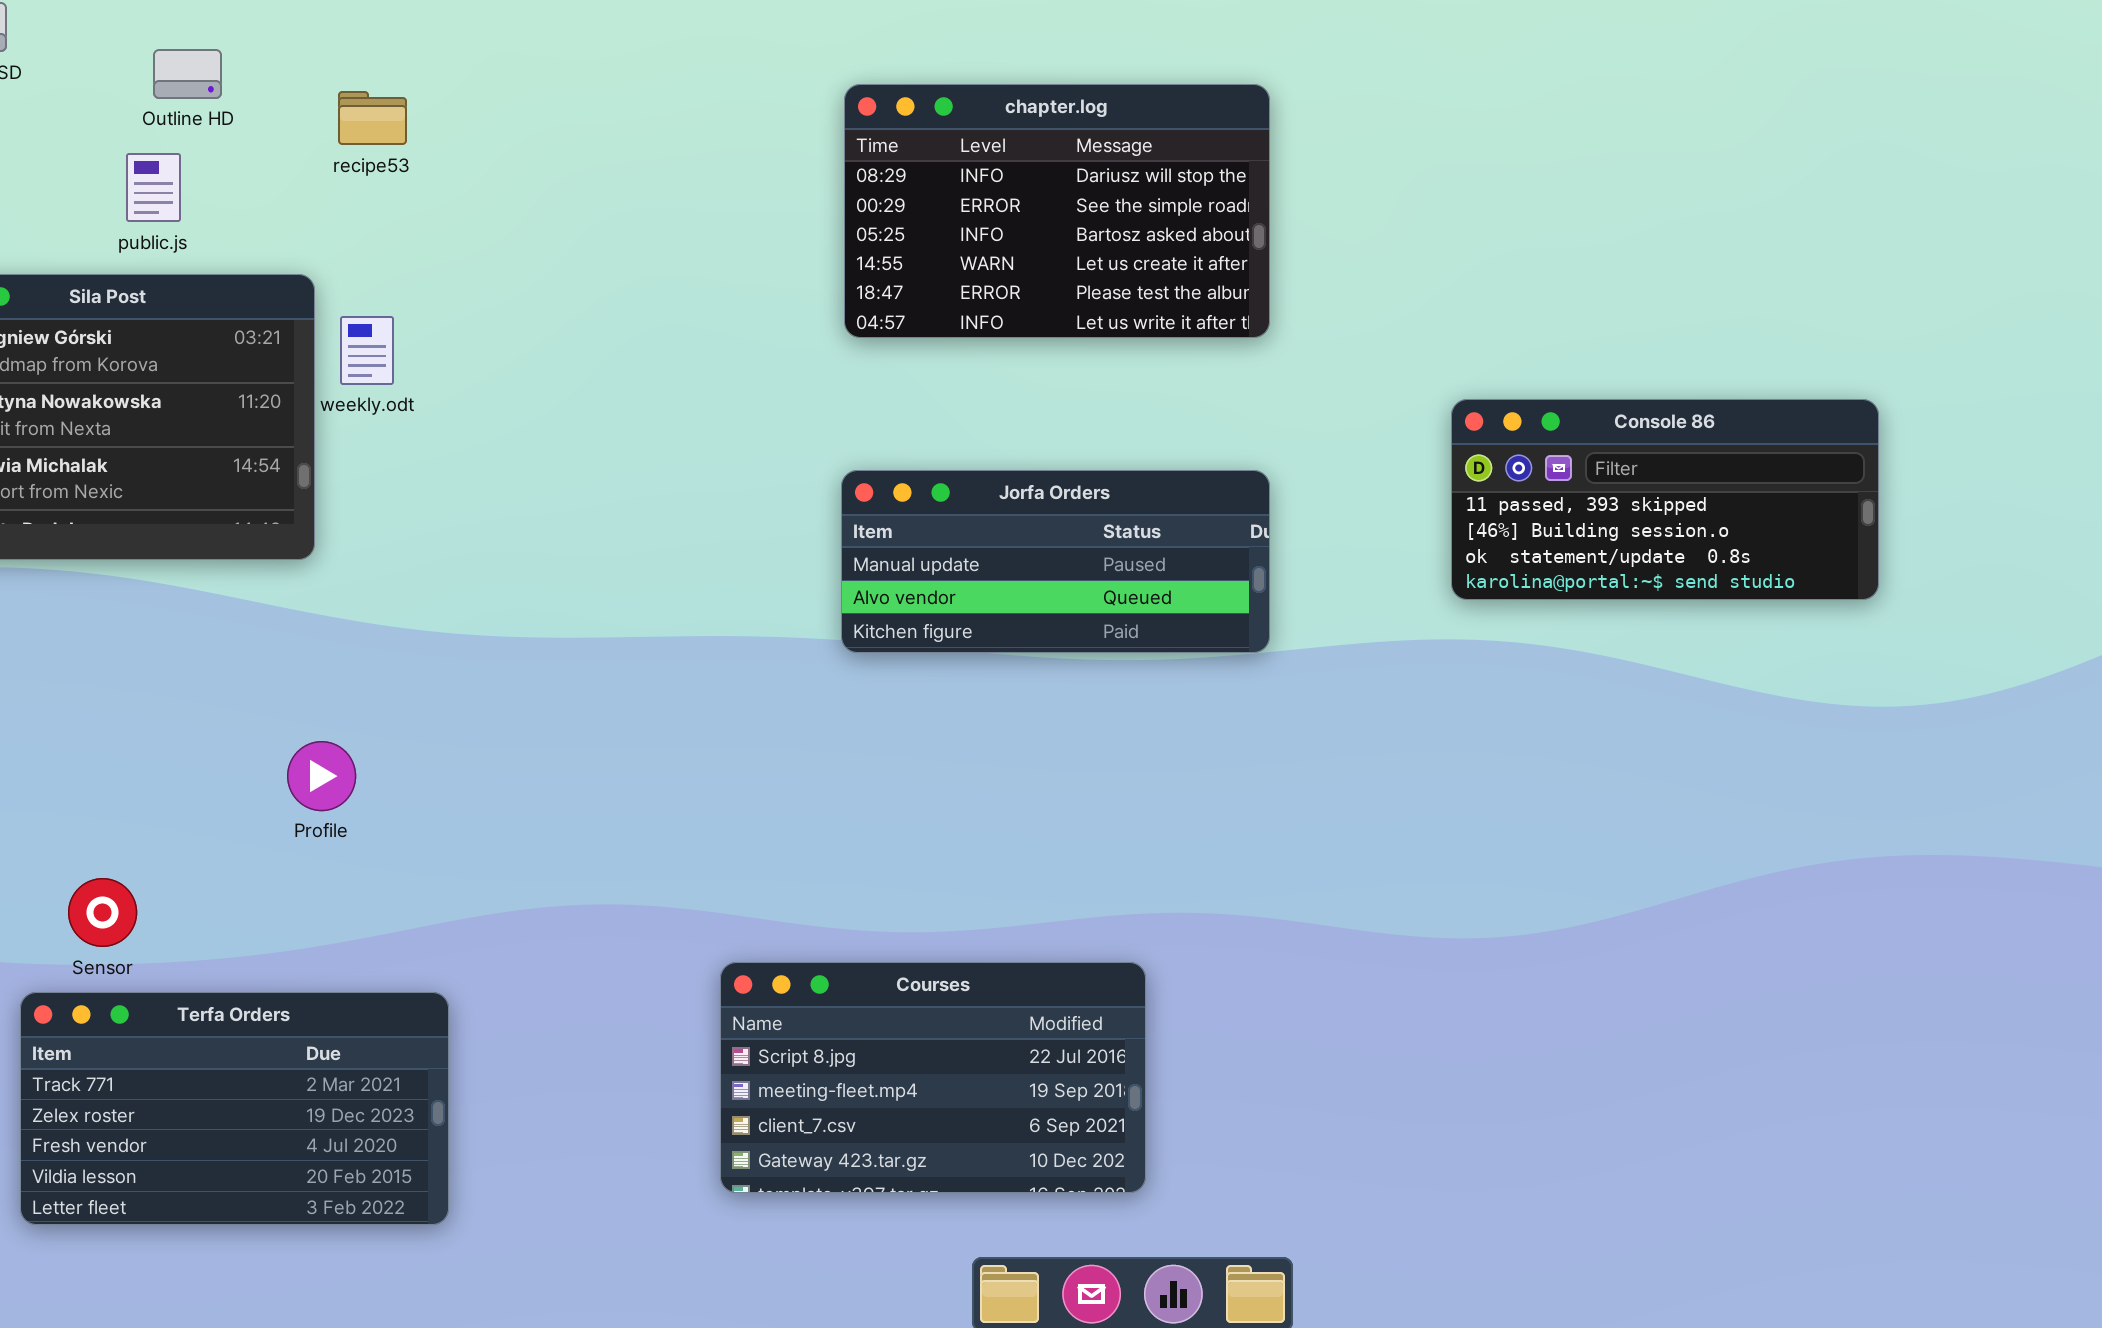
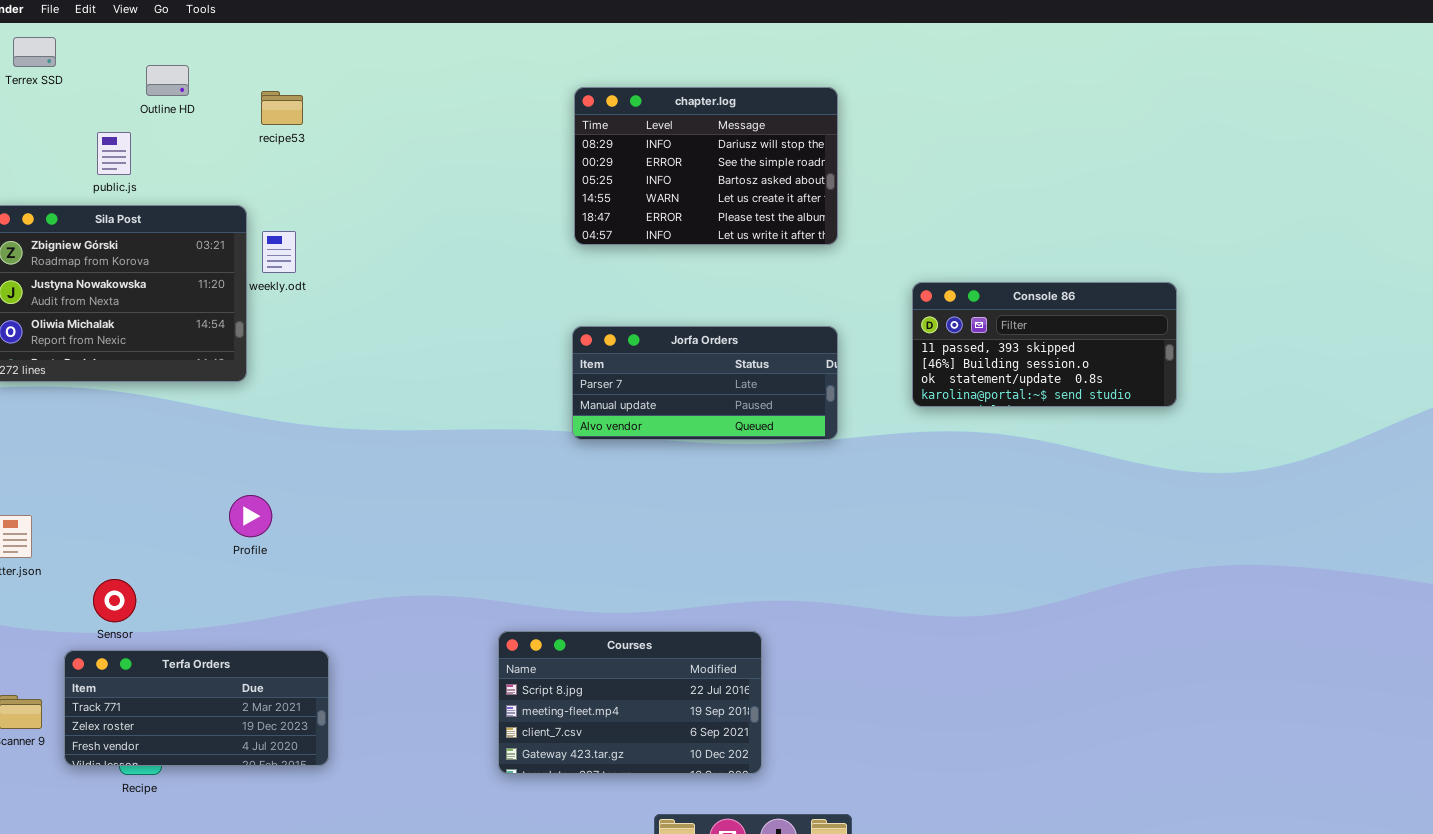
public.js: [126,153,181,222] -> [97,132,131,175], moved
Console 86: [1451,399,1879,600] -> [912,282,1177,407], moved
Jorfa Orders: [841,470,1270,653] -> [572,326,838,440], scrolled up 1 row
Terfa Orders: [20,992,449,1225] -> [64,650,329,766], resized

